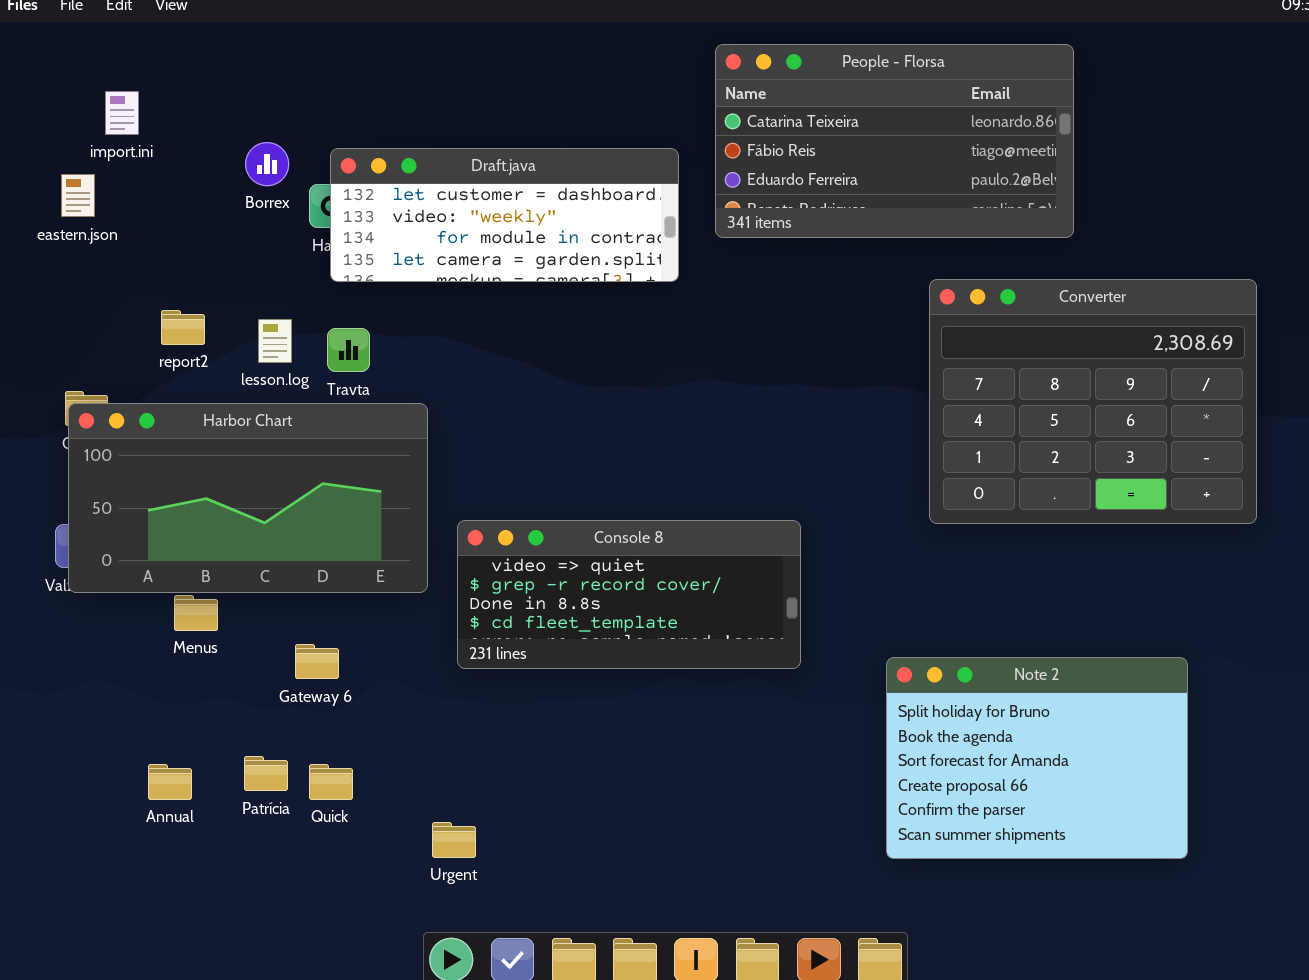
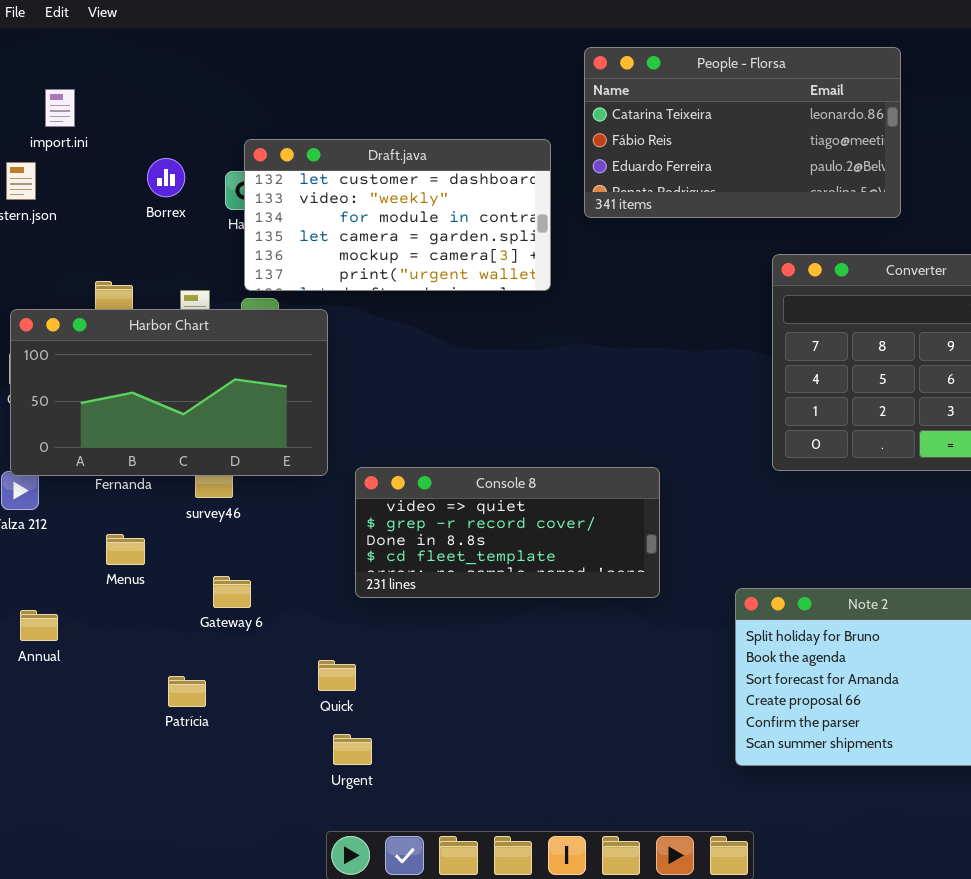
Borrex: [245,142,289,186] -> [147,158,185,197], moved
Draft.java: [330,148,679,282] -> [244,139,551,291], resized
Harbor Chart: [68,403,428,593] -> [10,309,328,476], moved
Annual: [148,764,192,800] -> [20,610,58,641], moved
Quick: [309,764,353,800] -> [318,660,356,691], moved

